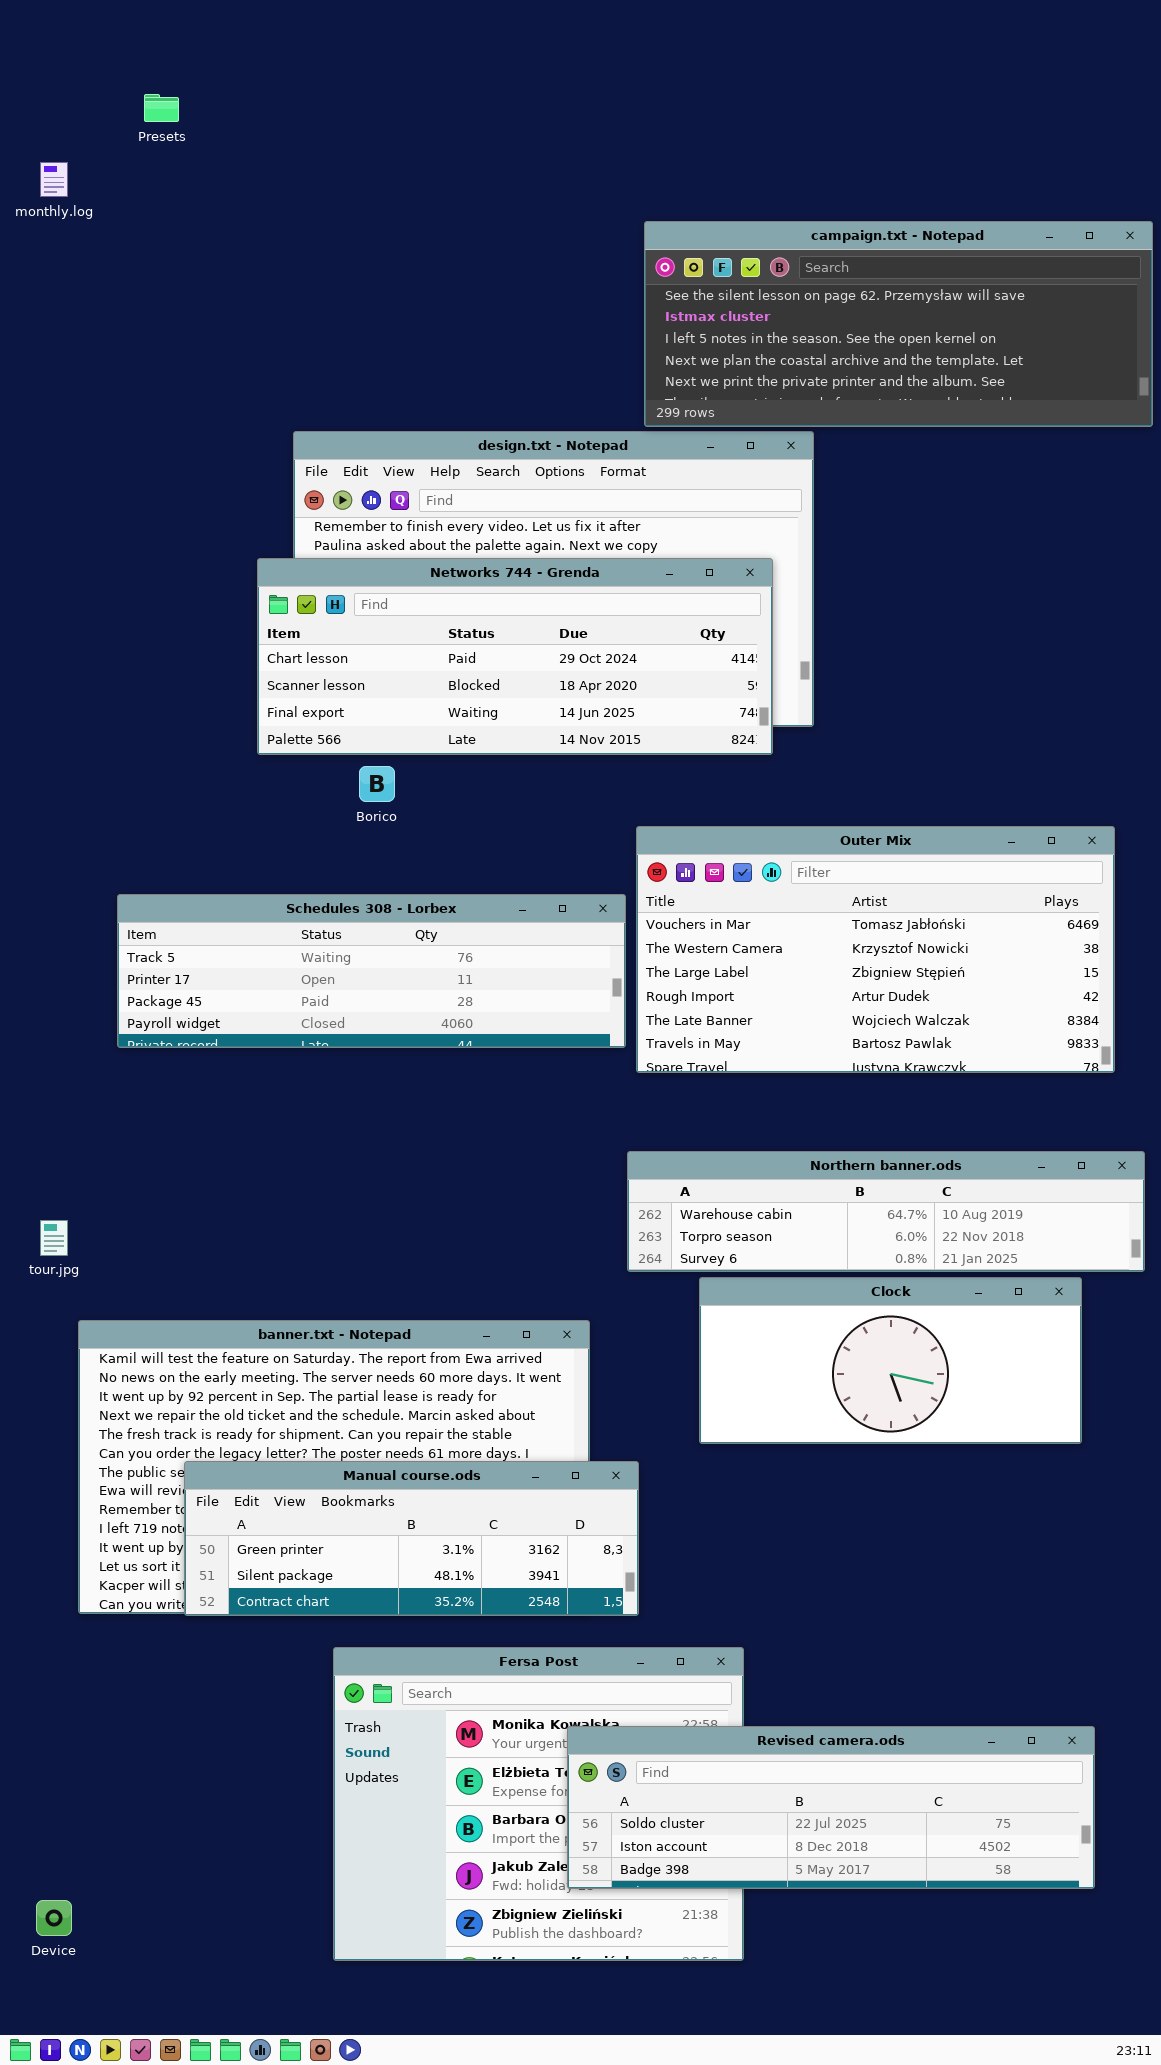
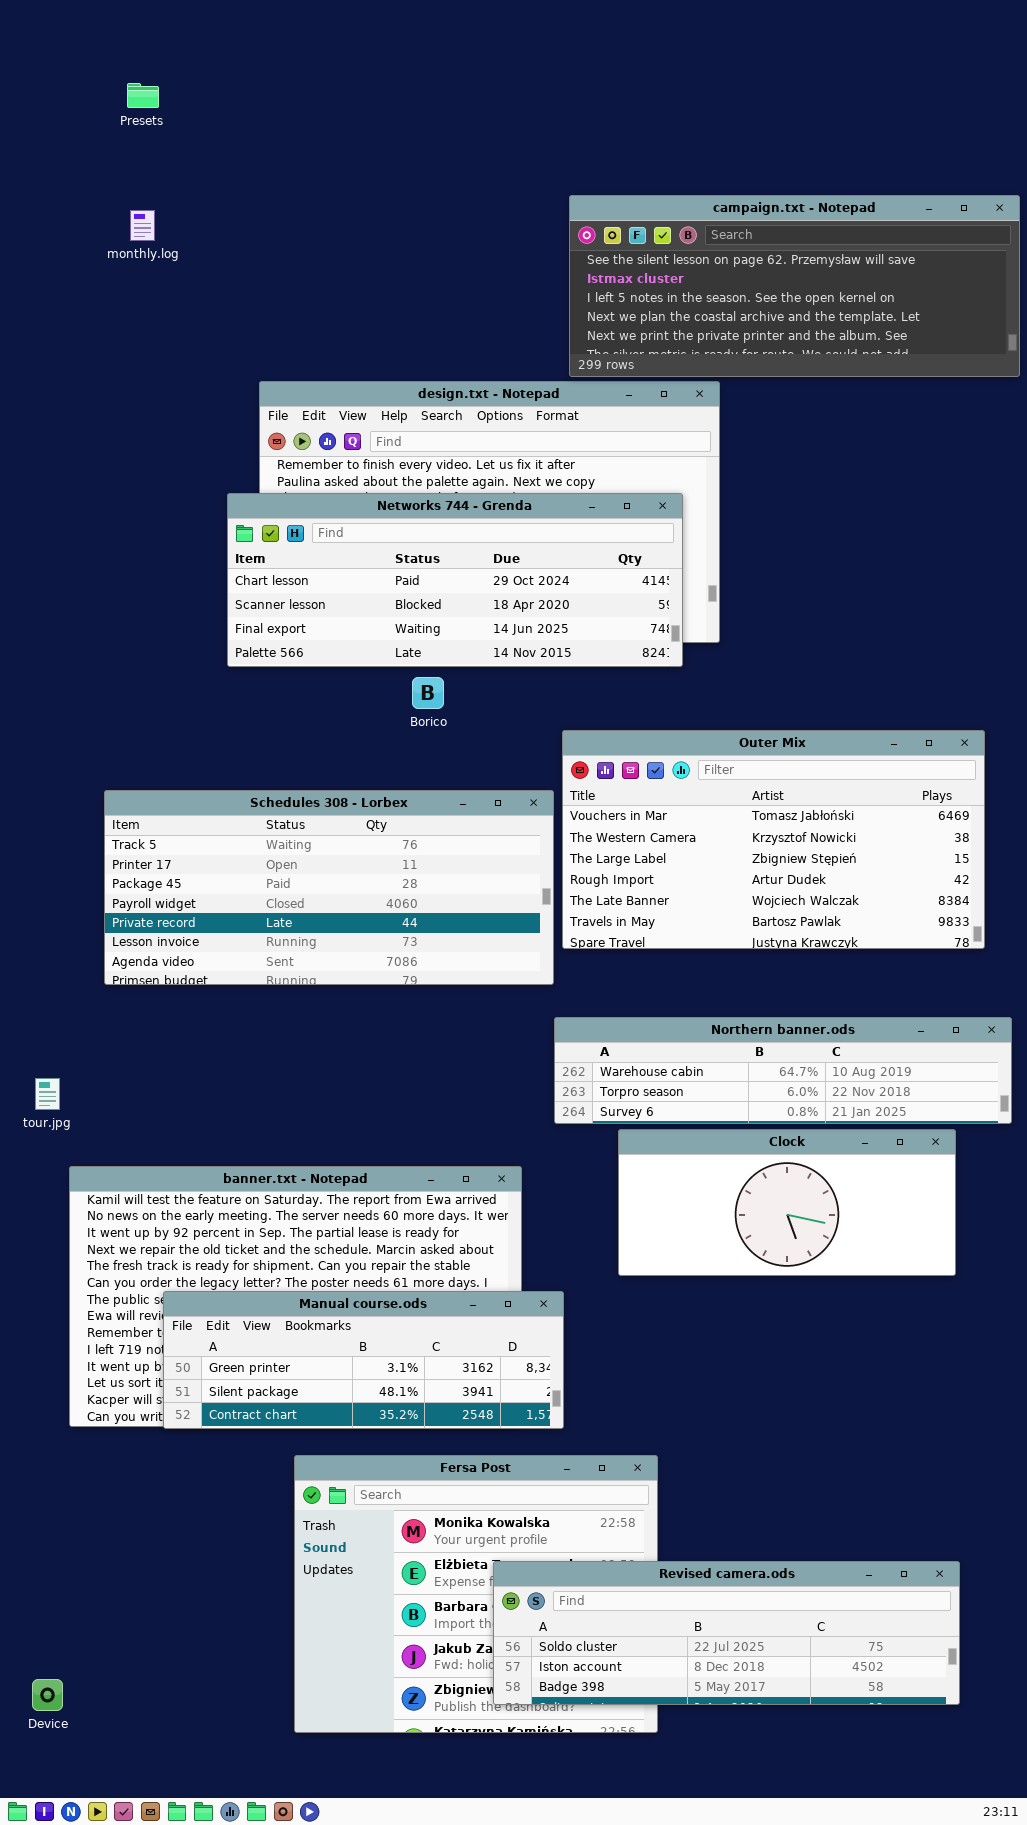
monthly.log: [40,162,68,197] -> [130,210,155,241], moved
Borico: [359,766,395,802] -> [412,677,444,709], moved
Schedules 308 - Lorbex: [117,894,626,1048] -> [104,790,554,985], resized
Revised camera.ods: [567,1726,1095,1889] -> [493,1561,960,1705], moved

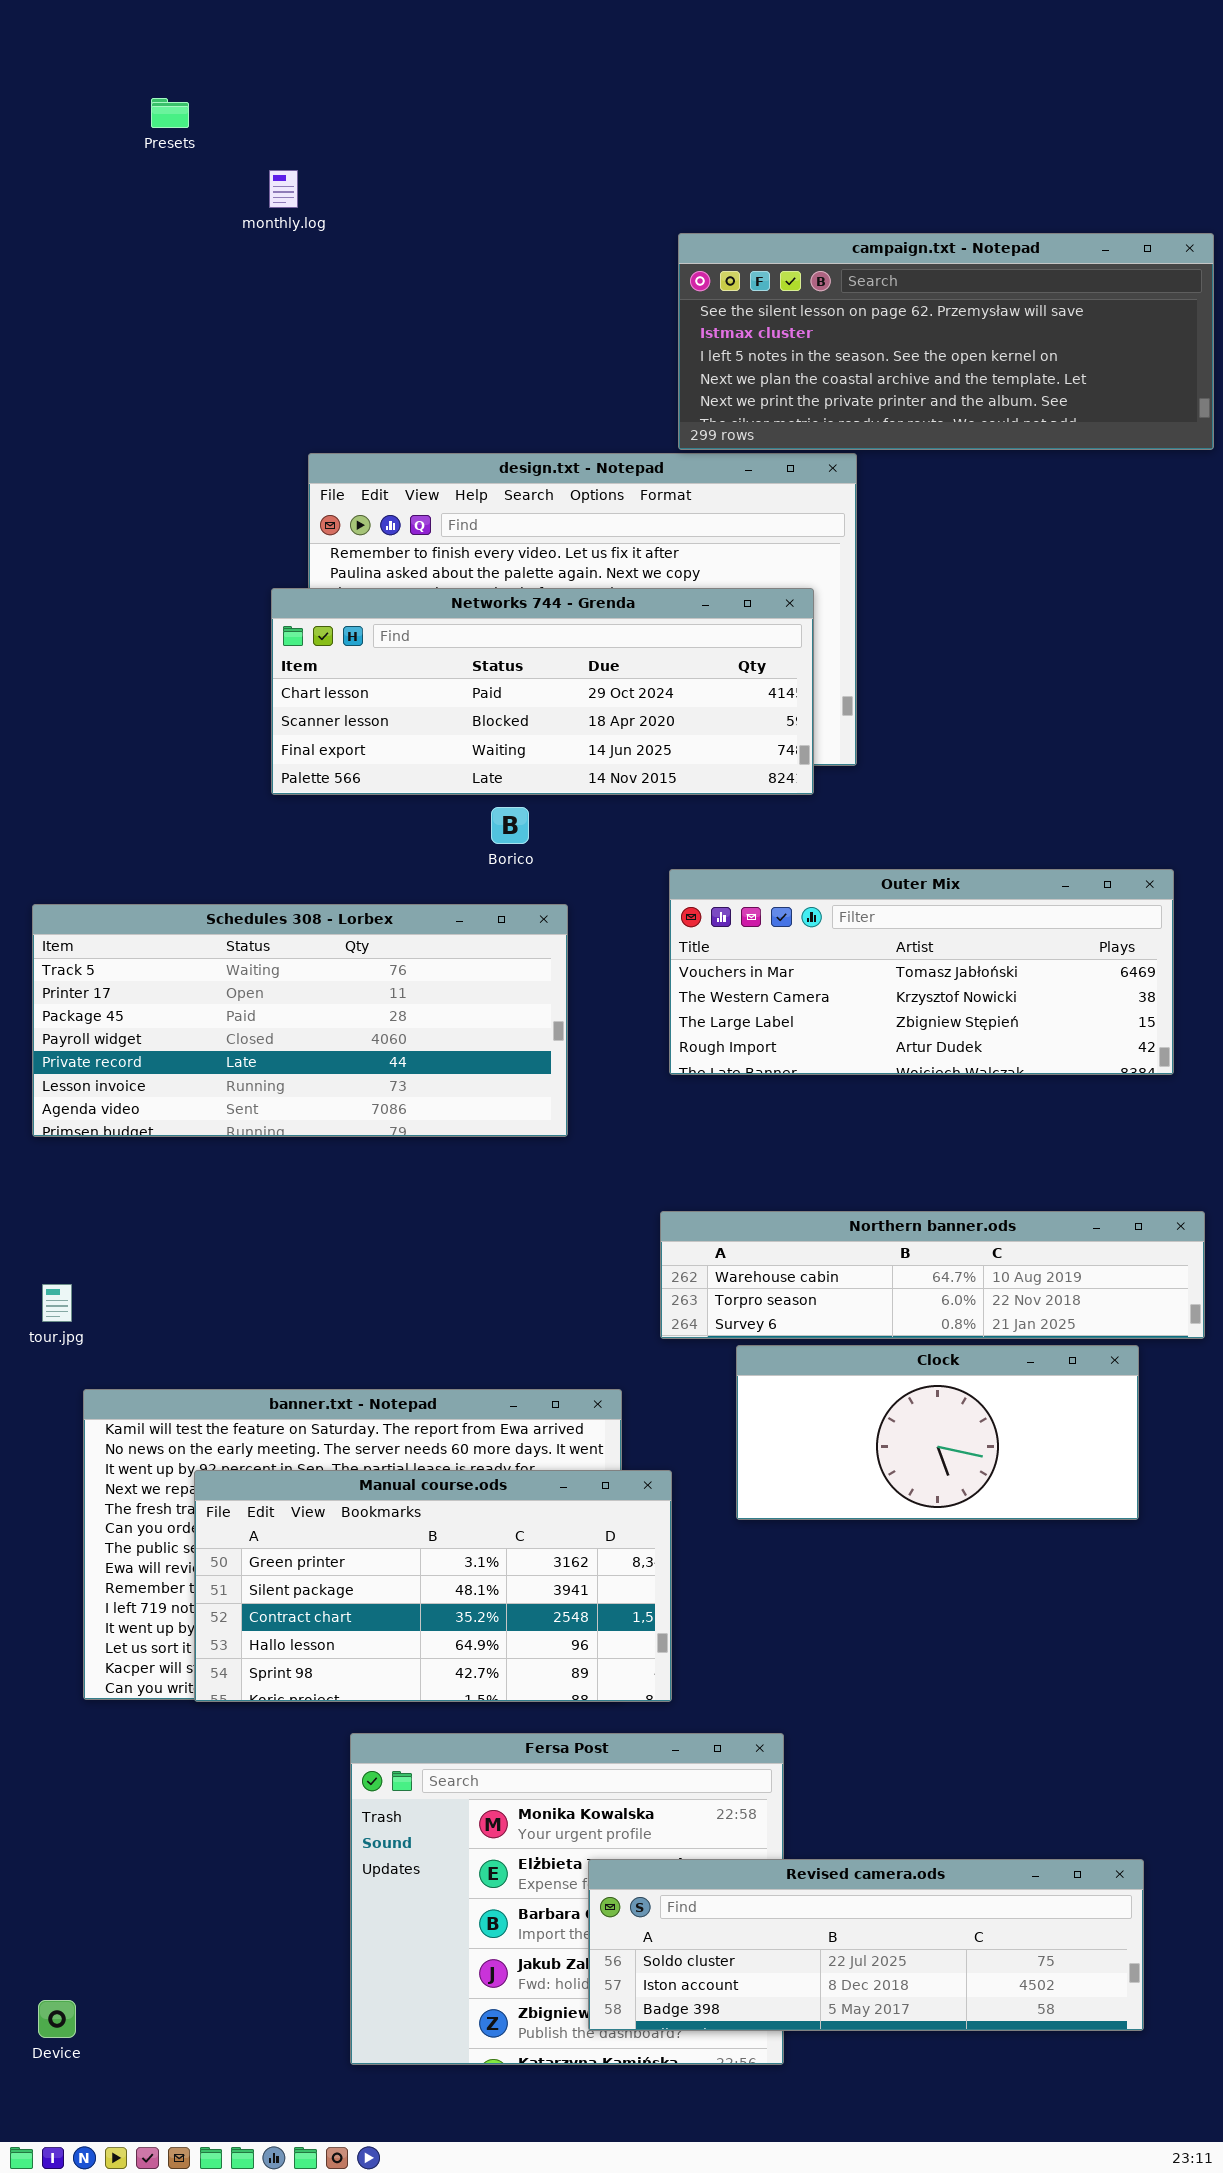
monthly.log: [130,210,155,241] -> [269,170,298,208], moved
Outer Mix: [562,730,985,949] -> [669,869,1174,1075], resized
Schedules 308 - Lorbex: [104,790,554,985] -> [32,904,568,1137], moved
Manual course.ods: [163,1291,564,1429] -> [194,1470,672,1702], resized

